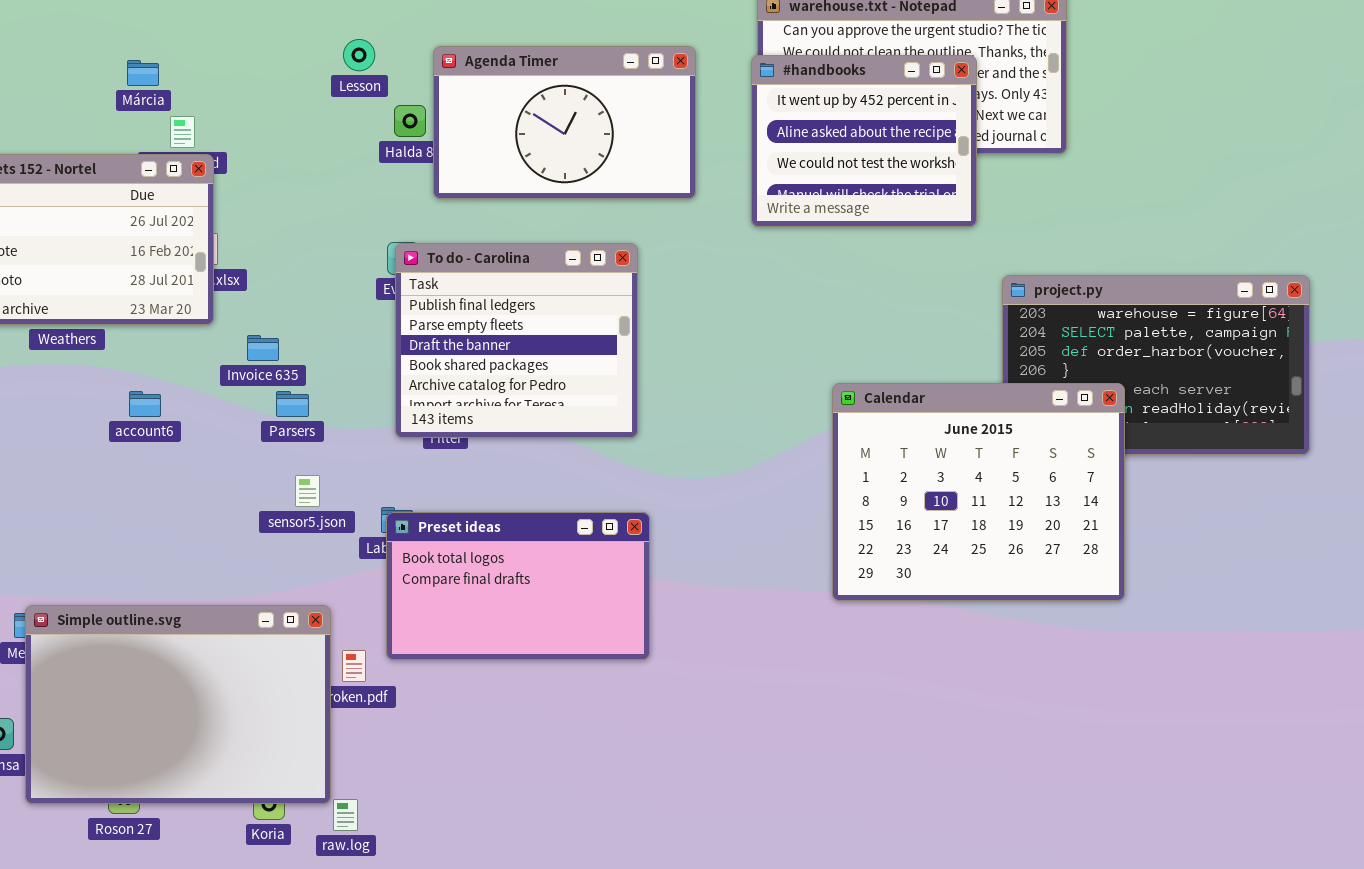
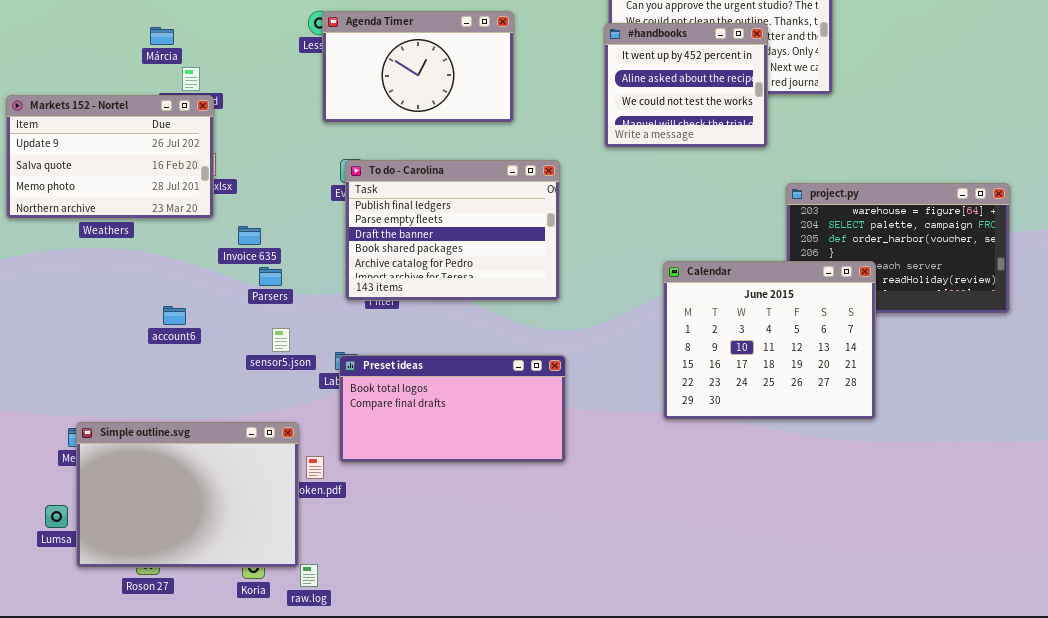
Agenda Timer: [433,46,696,199] -> [322,11,514,123], moved
To do - Carolina: [395,243,638,438] -> [345,160,560,301], resized
account6: [129,391,161,417] -> [163,306,186,325], moved
Preset ideas: [386,512,650,660] -> [339,355,566,463], resized

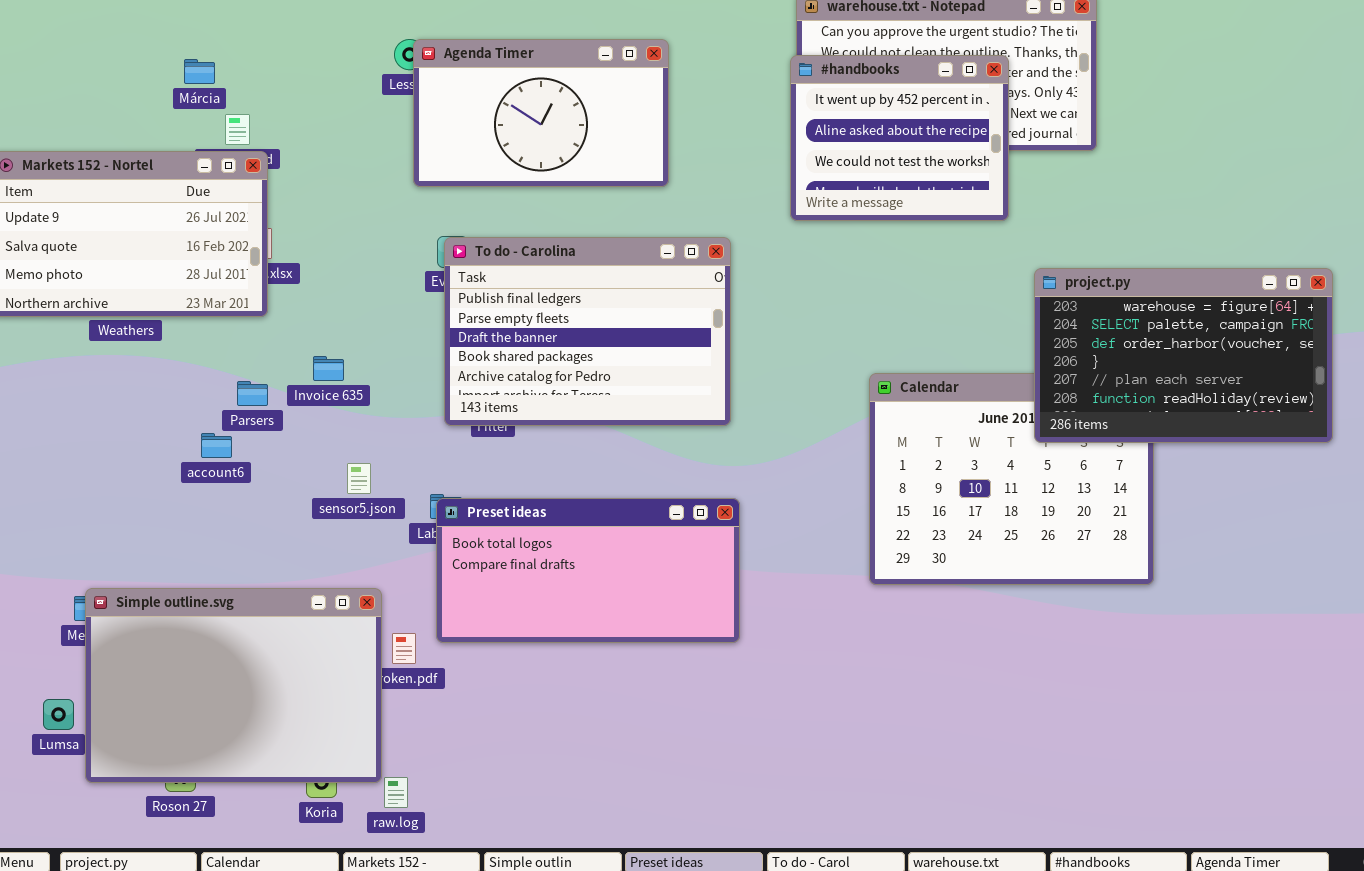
project.py: [786,183,1010,314] -> [1034,268,1333,443], raised
Invoice 635: [238,226,261,245] -> [313,356,344,381], moved
Parsers: [259,267,282,286] -> [237,381,268,406], moved

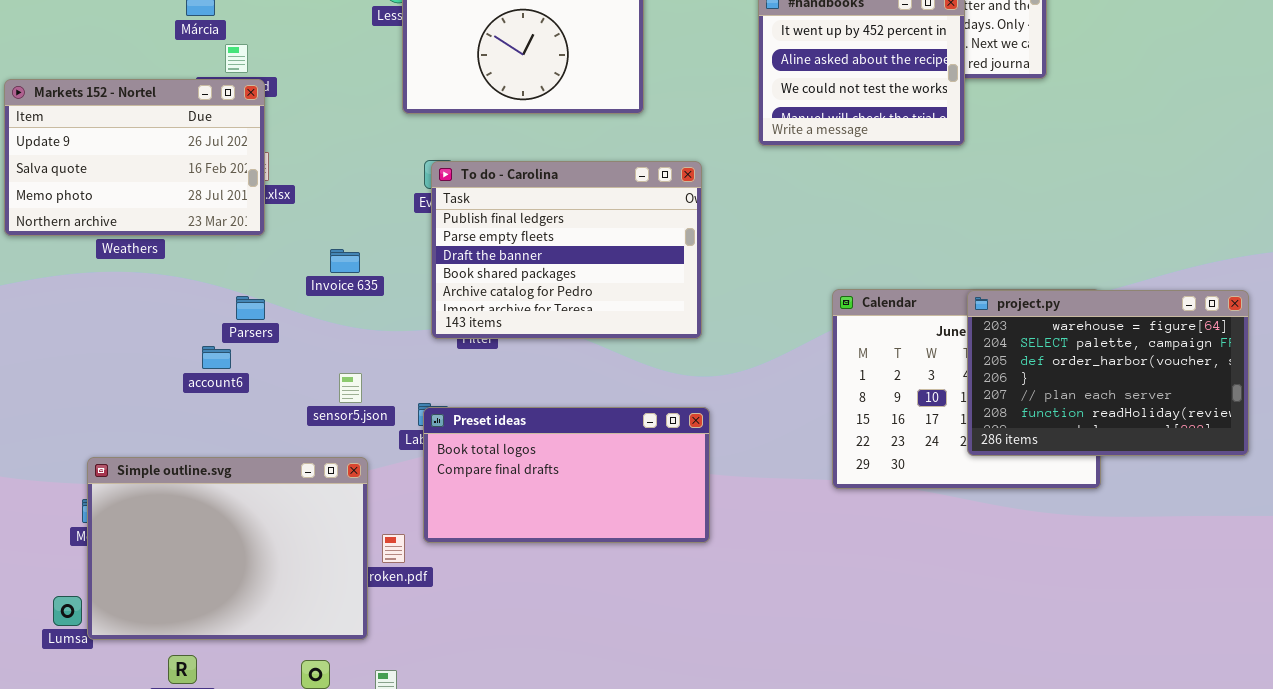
project.py: [1034,268,1333,443] -> [967,290,1249,456], moved
Invoice 635: [313,356,344,381] -> [330,249,360,273], moved
Simple outline.svg: [85,588,382,783] -> [87,457,368,640], moved

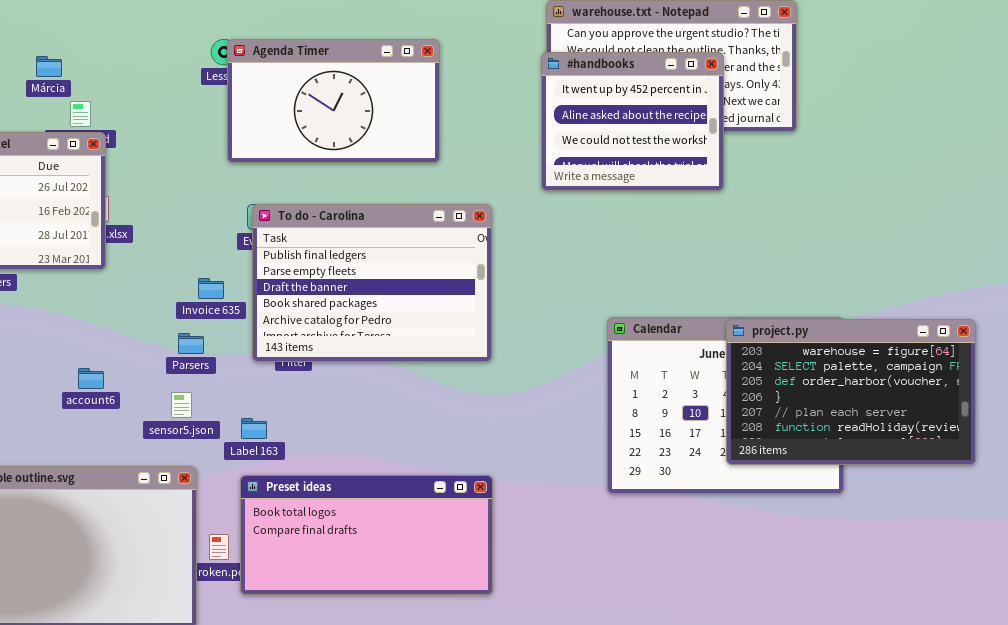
Invoice 635: [330,249,360,273] -> [198,278,224,299], moved
Parsers: [236,296,265,320] -> [178,333,204,354], moved
account6: [202,346,231,369] -> [78,368,104,389], moved
Preset ideas: [423,407,710,543] -> [240,475,493,595], moved

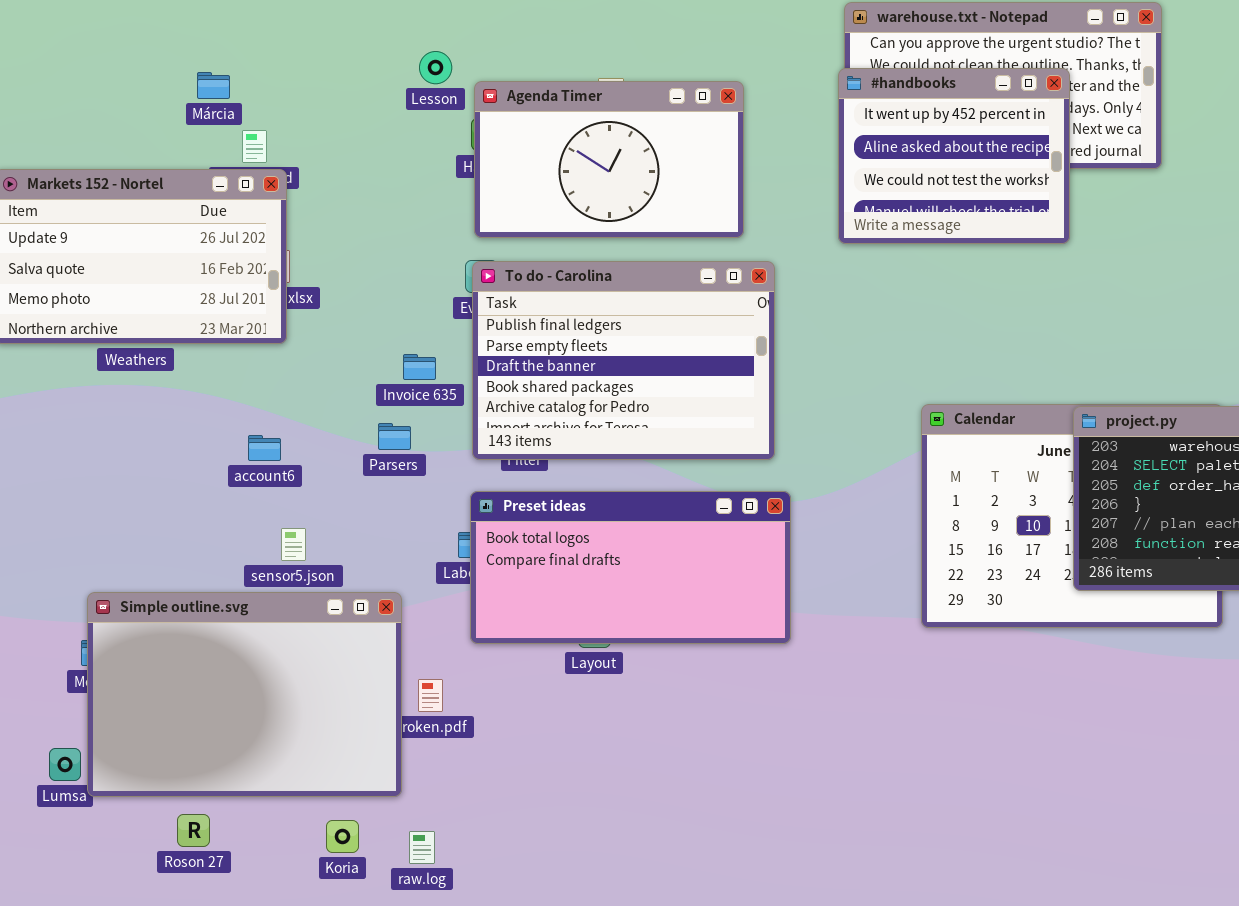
Agenda Timer: [227,39,440,163] -> [474,81,744,238], moved
account6: [78,368,104,389] -> [248,435,281,461], moved
sensor5.json: [171,392,192,418] -> [281,528,306,561], moved
Preset ideas: [240,475,493,595] -> [470,491,791,644], moved

